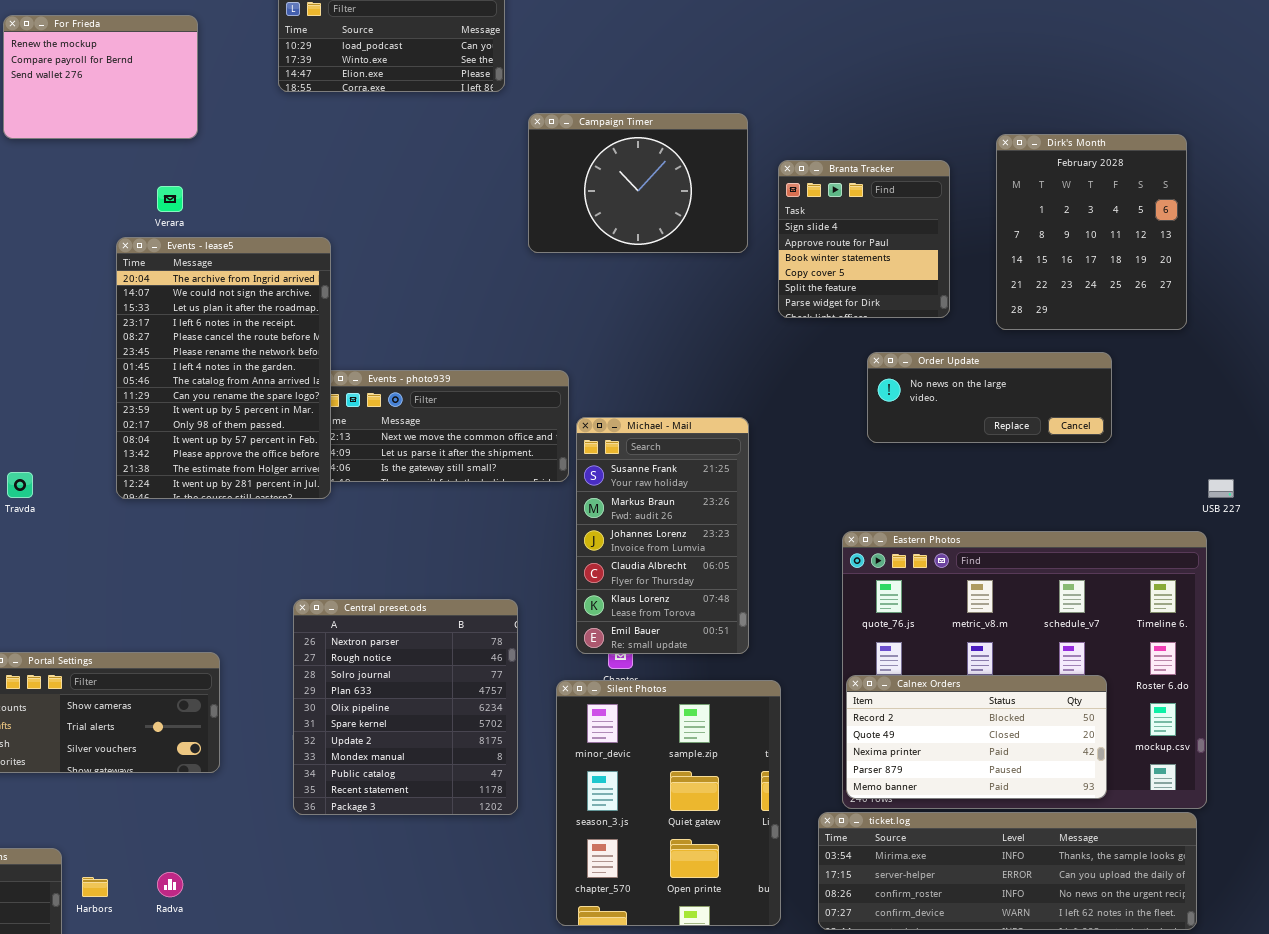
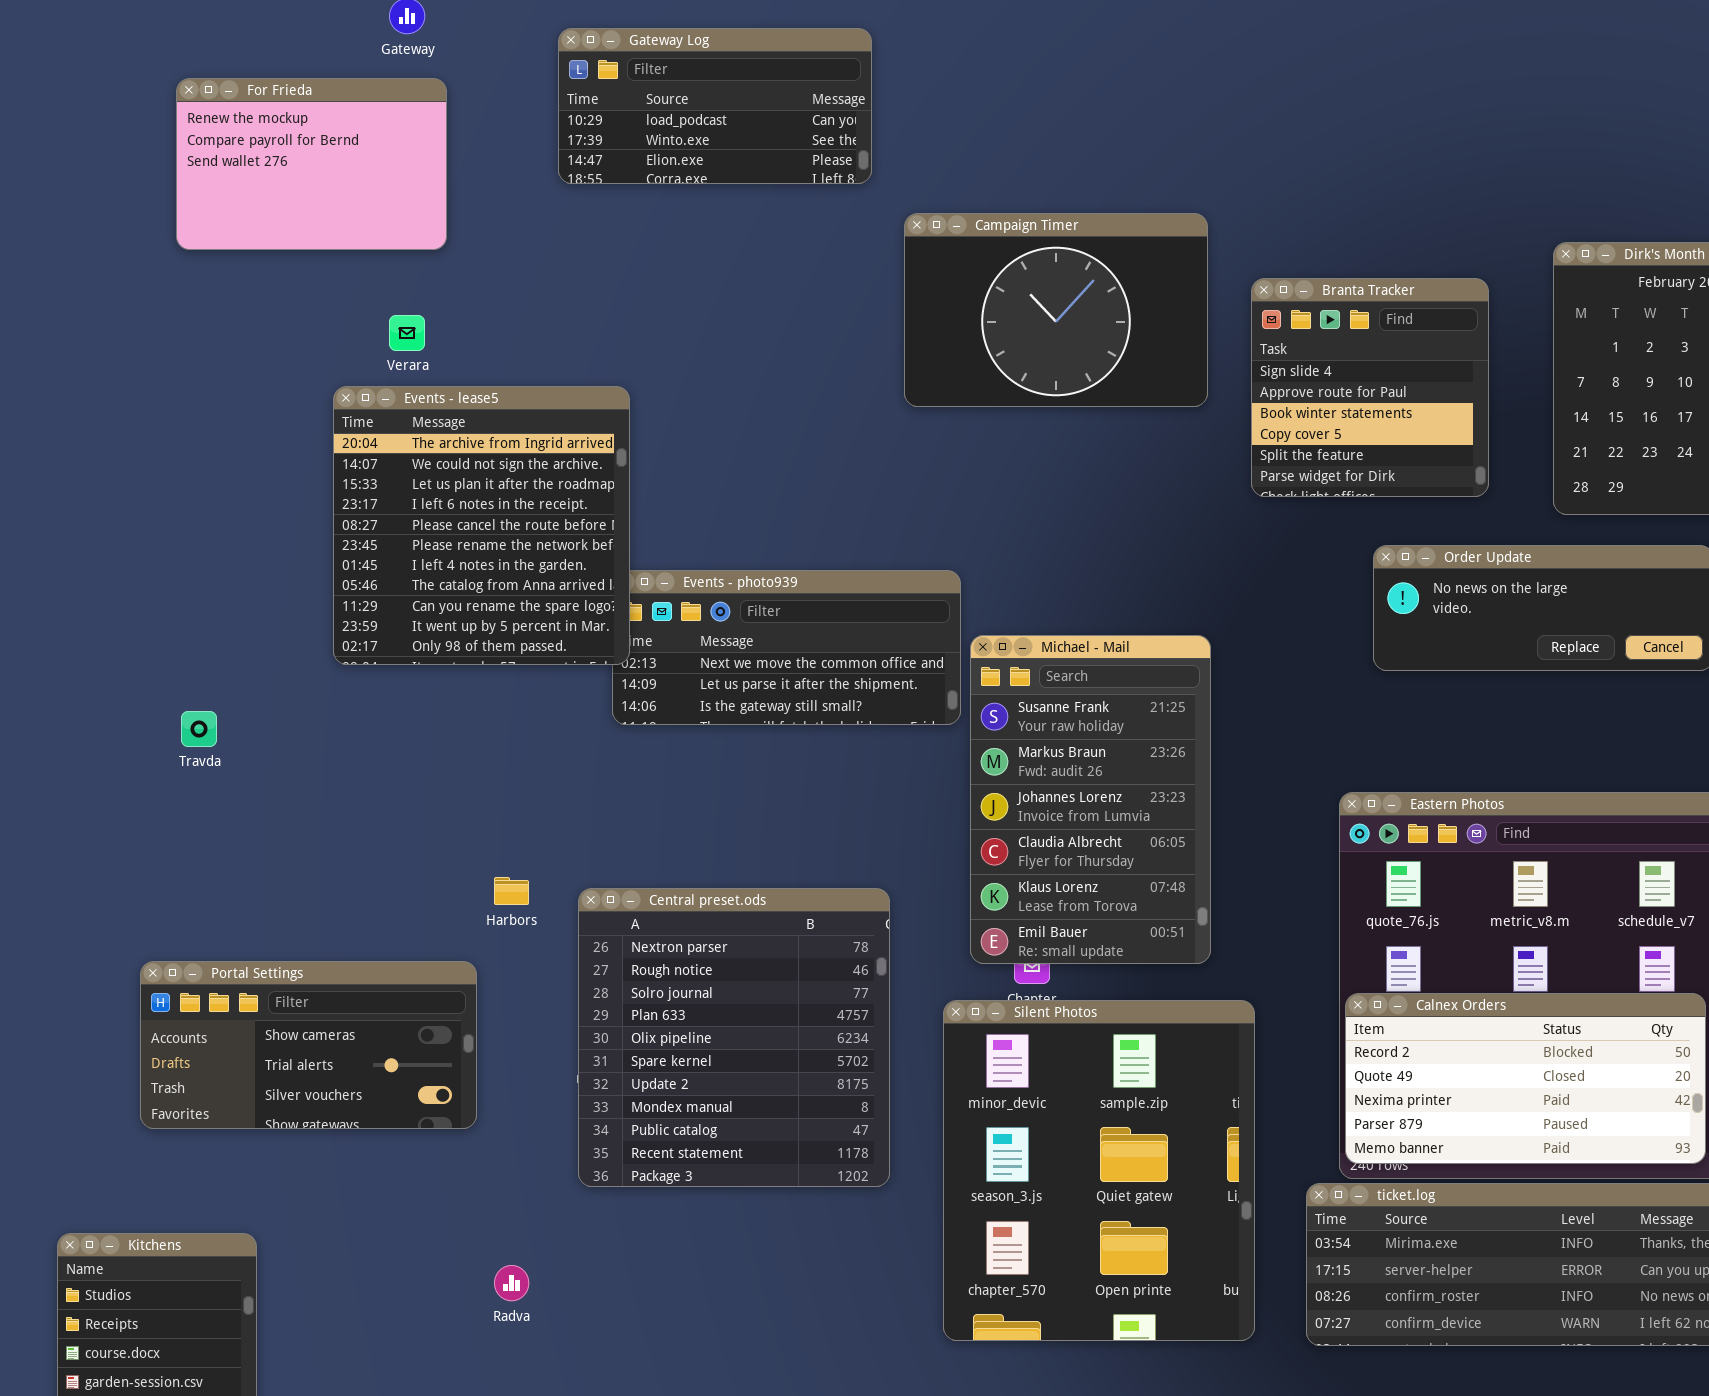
Events - lease5: [116,237,331,499] -> [333,386,630,665], resized
Radva: [157,872,183,897] -> [494,1265,529,1301], moved
Harbors: [82,877,108,897] -> [494,877,529,905], moved

